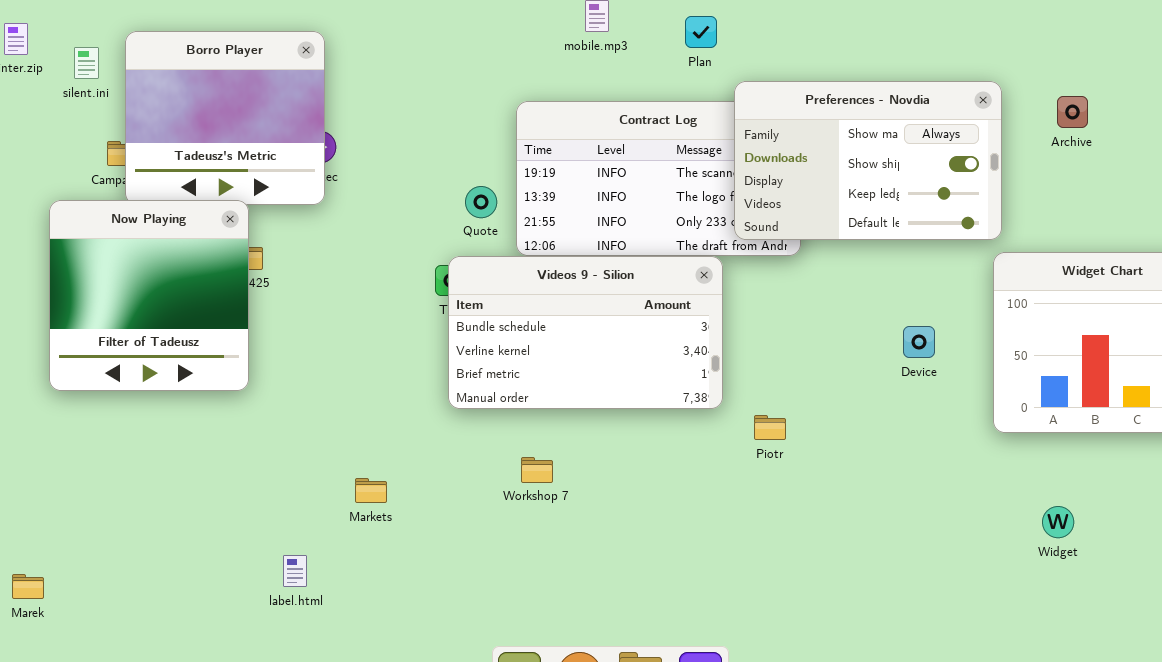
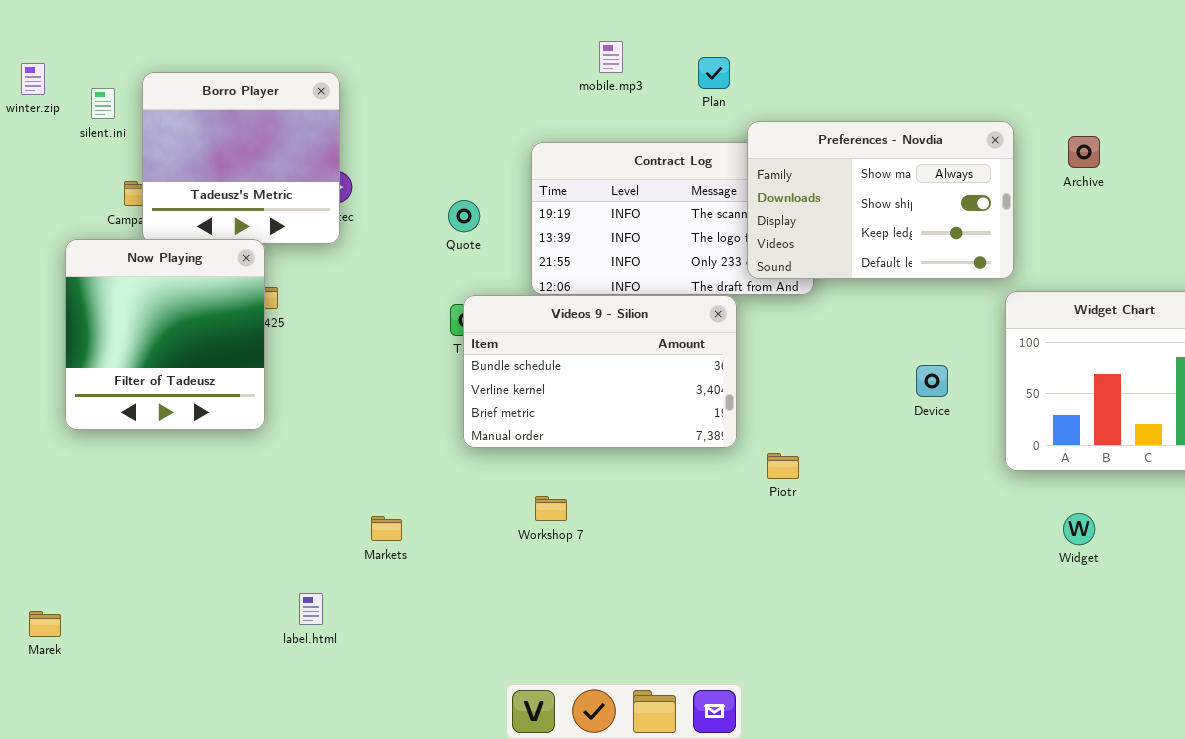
Quote: [465,186,497,218] -> [448,200,480,232], moved
Widget: [1042,506,1074,538] -> [1063,513,1095,545], moved

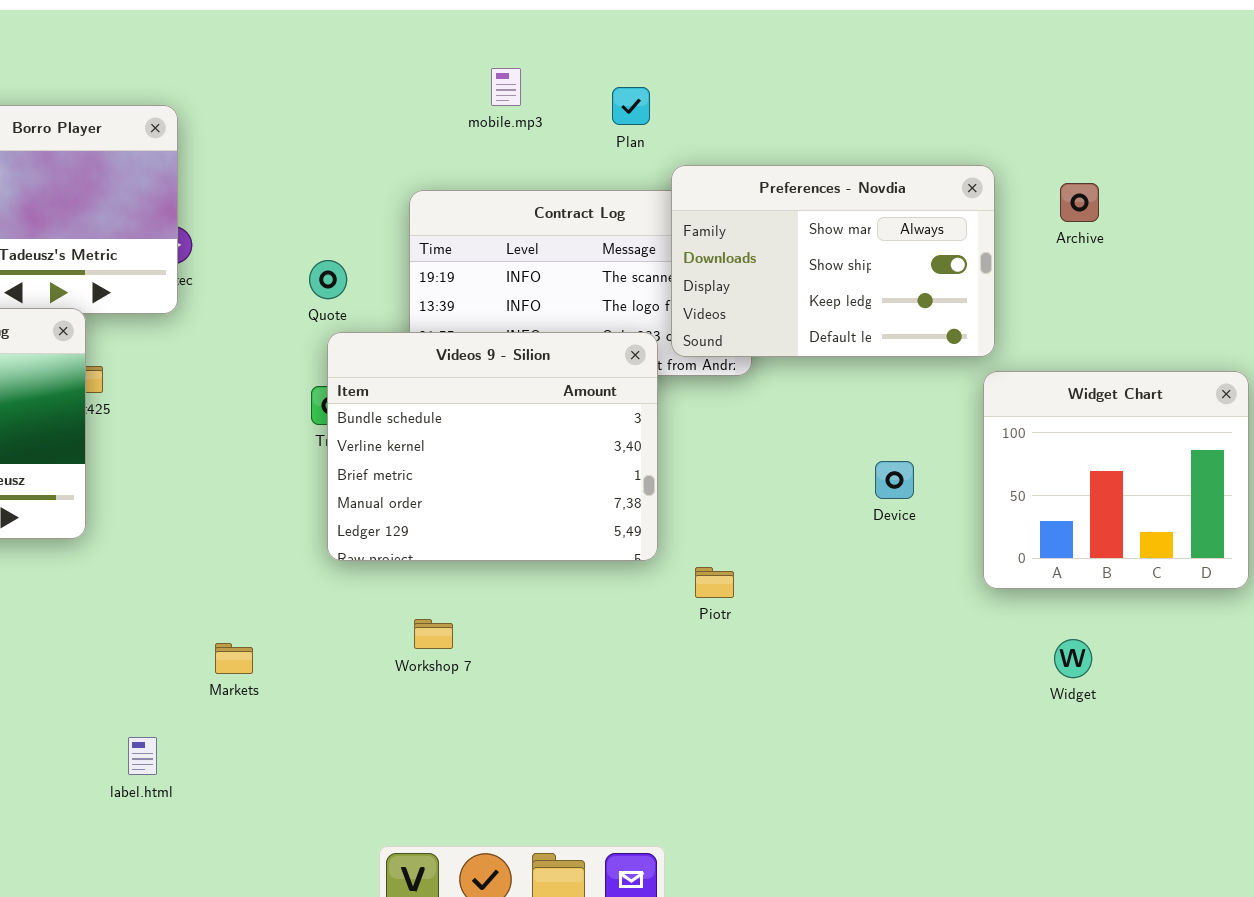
Videos 9 - Silion: [463,295,737,448] -> [327,332,658,561], resized

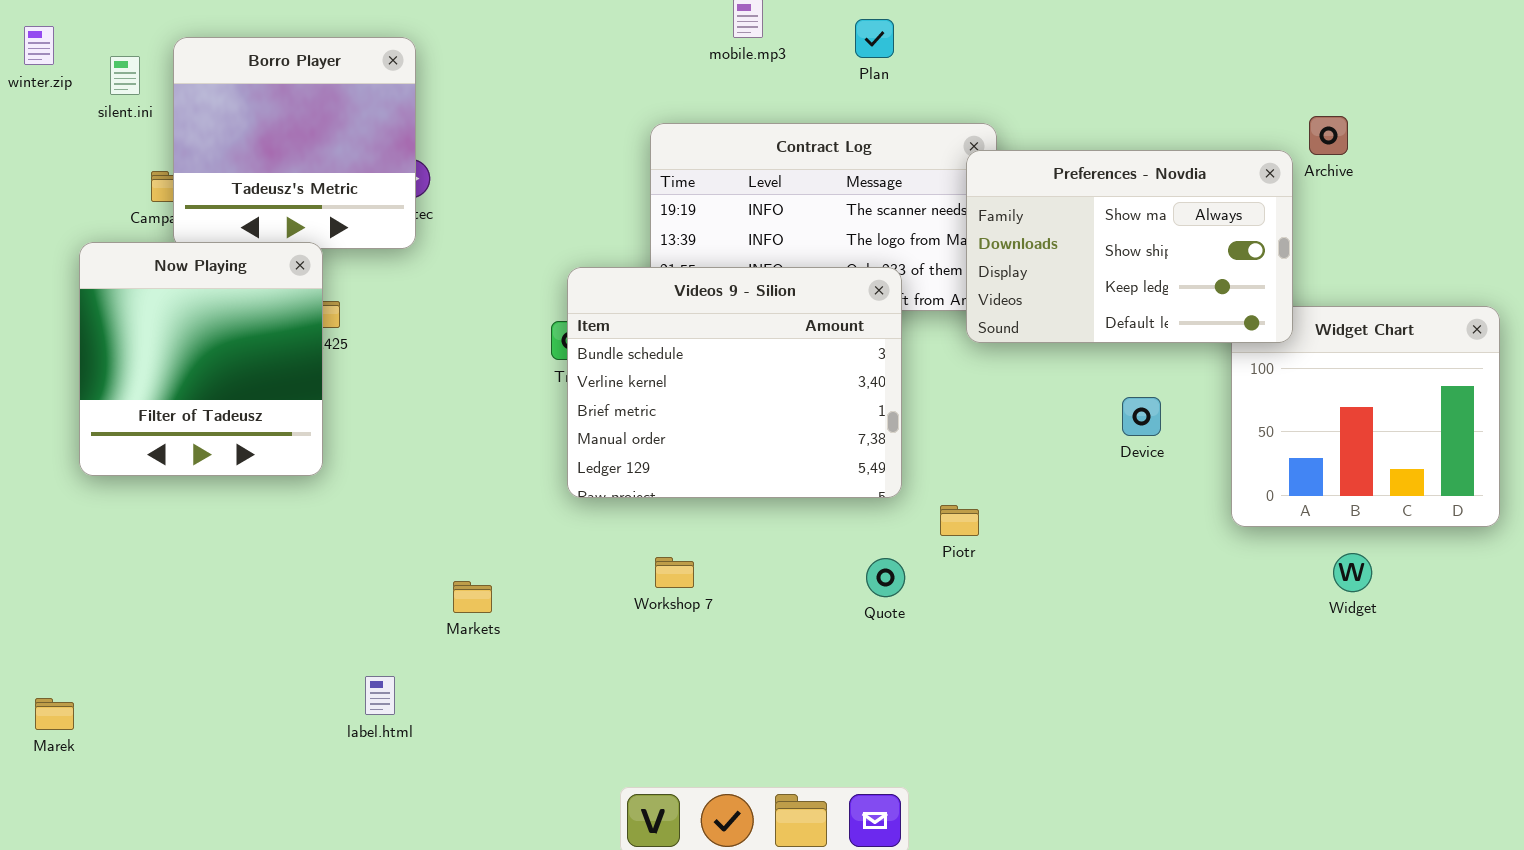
Preferences - Novdia: [671,165,995,357] -> [966,150,1293,343], moved
Quote: [309,260,347,299] -> [866,558,905,597], moved
Widget: [1054,639,1092,678] -> [1333,553,1372,592], moved

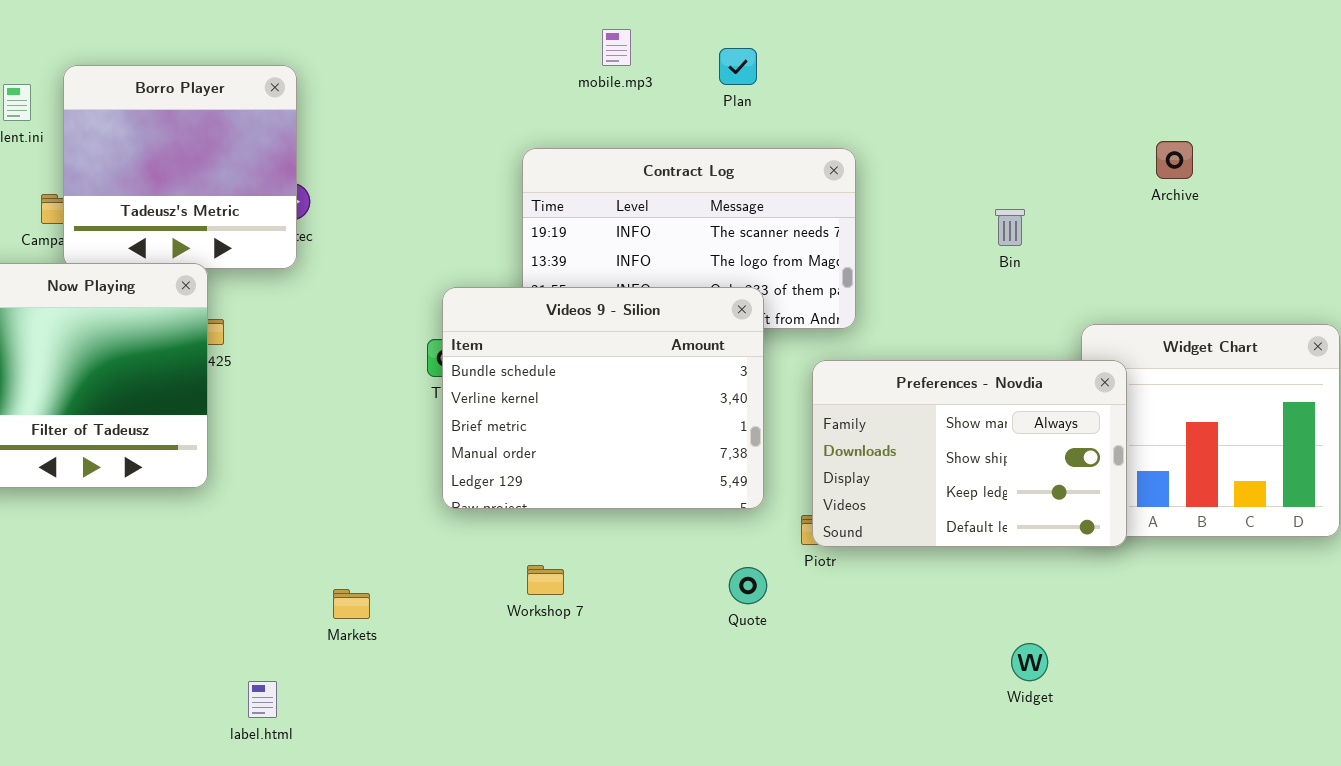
Preferences - Novdia: [966,150,1293,343] -> [812,360,1127,547], moved
Widget: [1333,553,1372,592] -> [1011,643,1048,681], moved

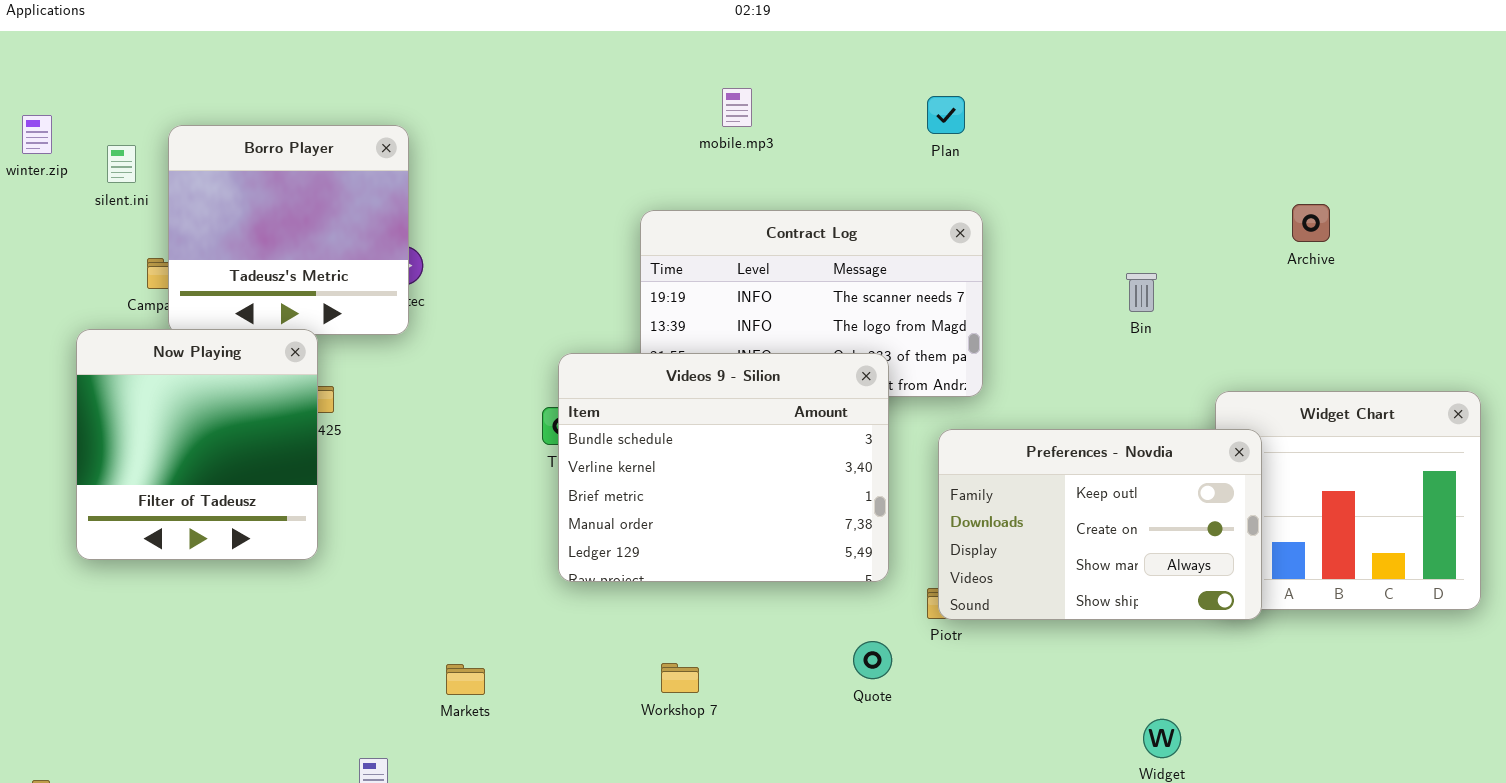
Plan: [719,48,757,85] -> [927,96,965,134], moved
Preferences - Novdia: [812,360,1127,547] -> [938,429,1262,620], scrolled up 2 rows
Workshop 7: [527,565,564,595] -> [661,663,699,693], moved

